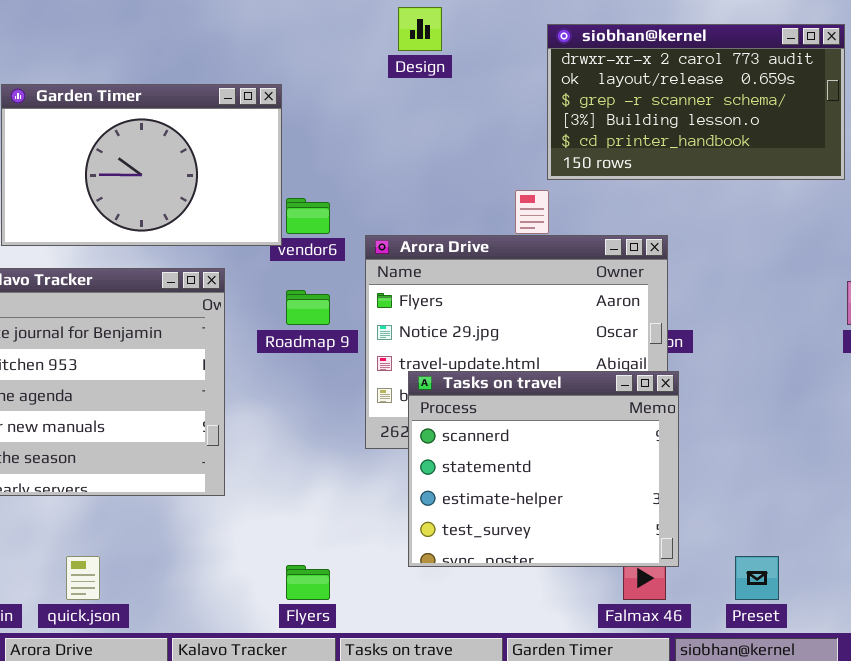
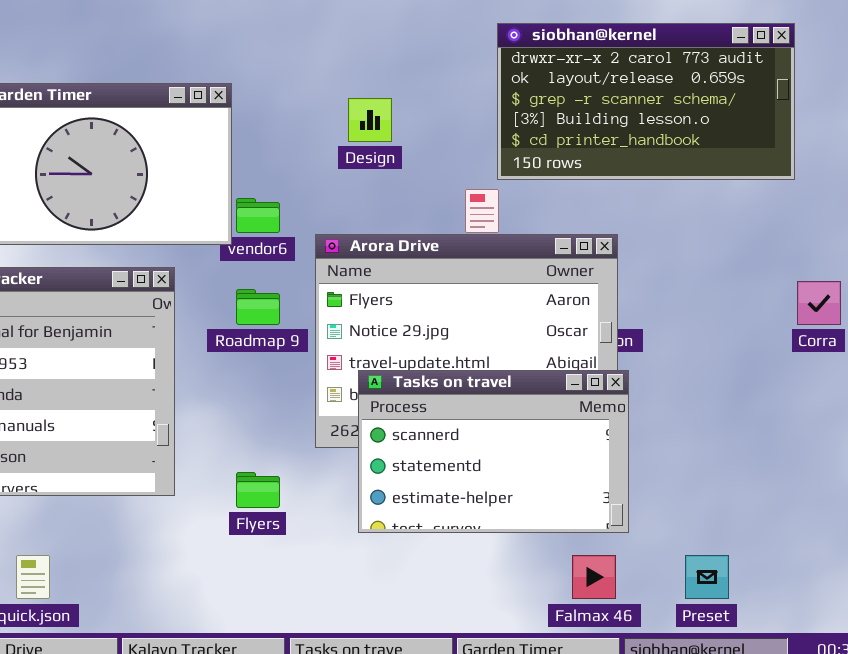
Design: [398,7,442,51] -> [348,98,392,142], moved
Tasks on travel: [408,371,679,567] -> [358,370,629,533], resized
Flyers: [286,565,330,600] -> [236,472,280,508], moved

